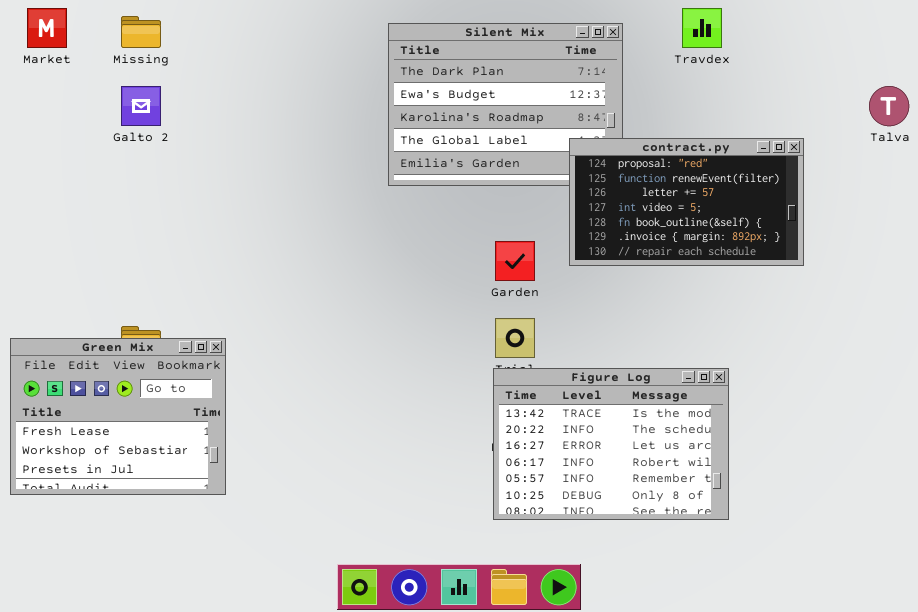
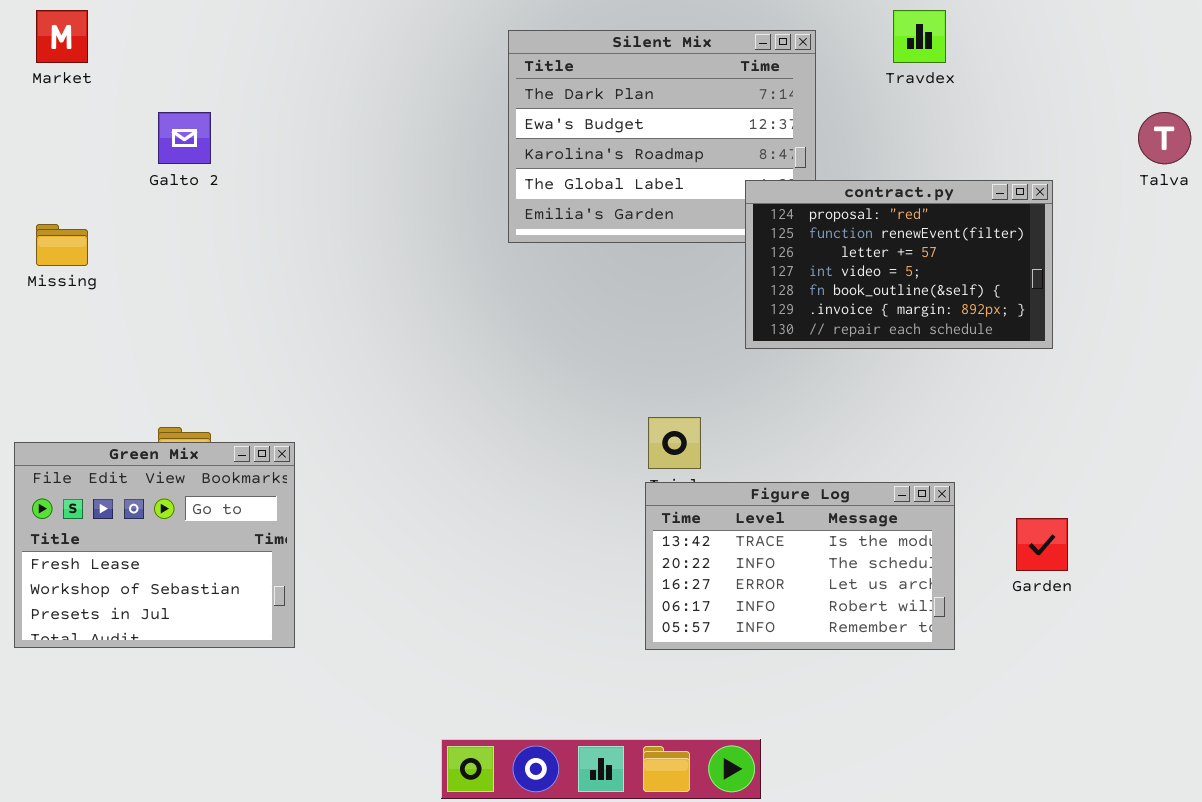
Missing: [121,16,161,48] -> [36,224,88,266], moved
Garden: [495,241,535,281] -> [1016,518,1068,571], moved
Figure Log: [493,368,729,520] -> [645,482,955,650], resized

